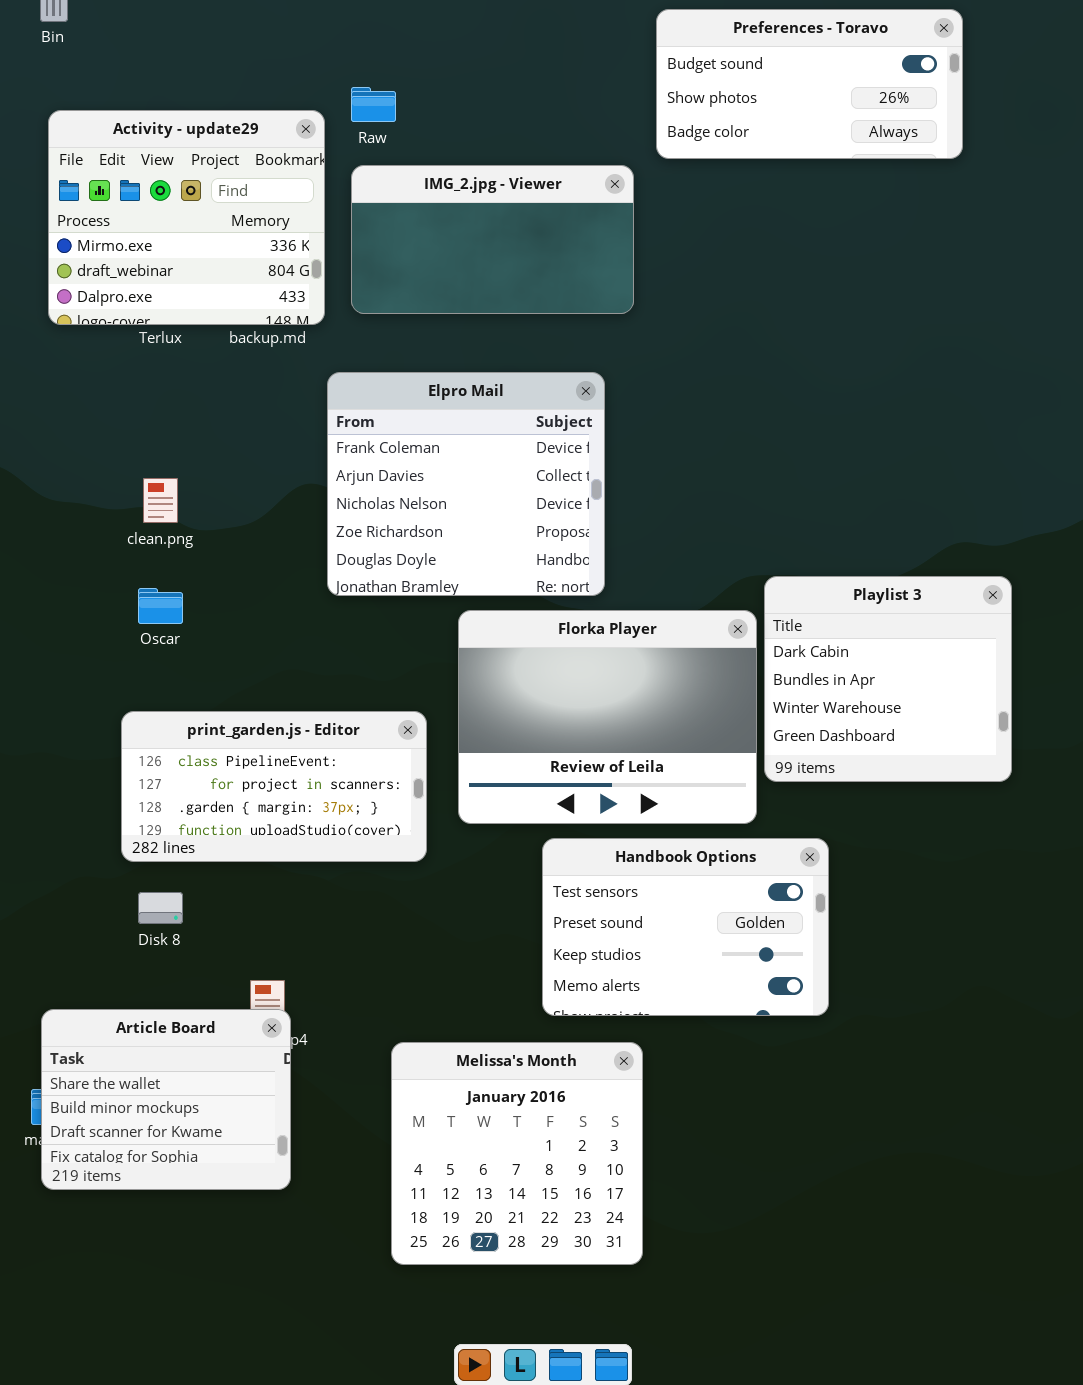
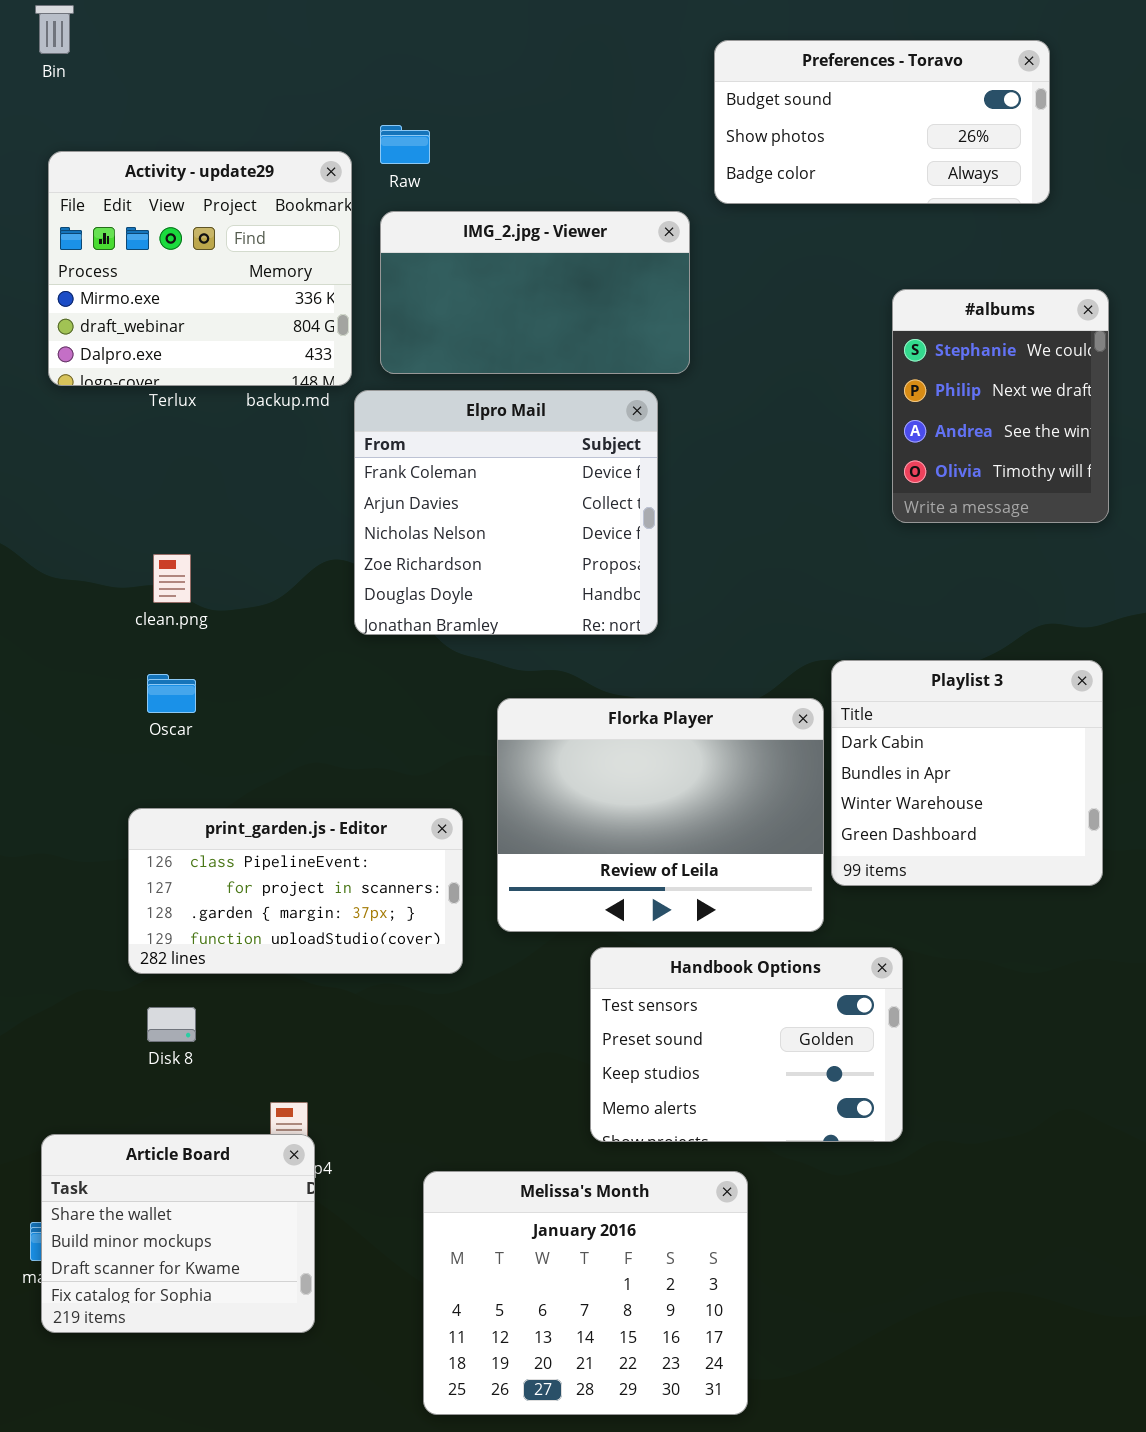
#albums: none -> [892,289,1109,523], opened
Elpro Mail: [327,372,605,596] -> [354,390,658,635], moved
Melissa's Month: [391,1042,643,1265] -> [423,1171,748,1415], resized

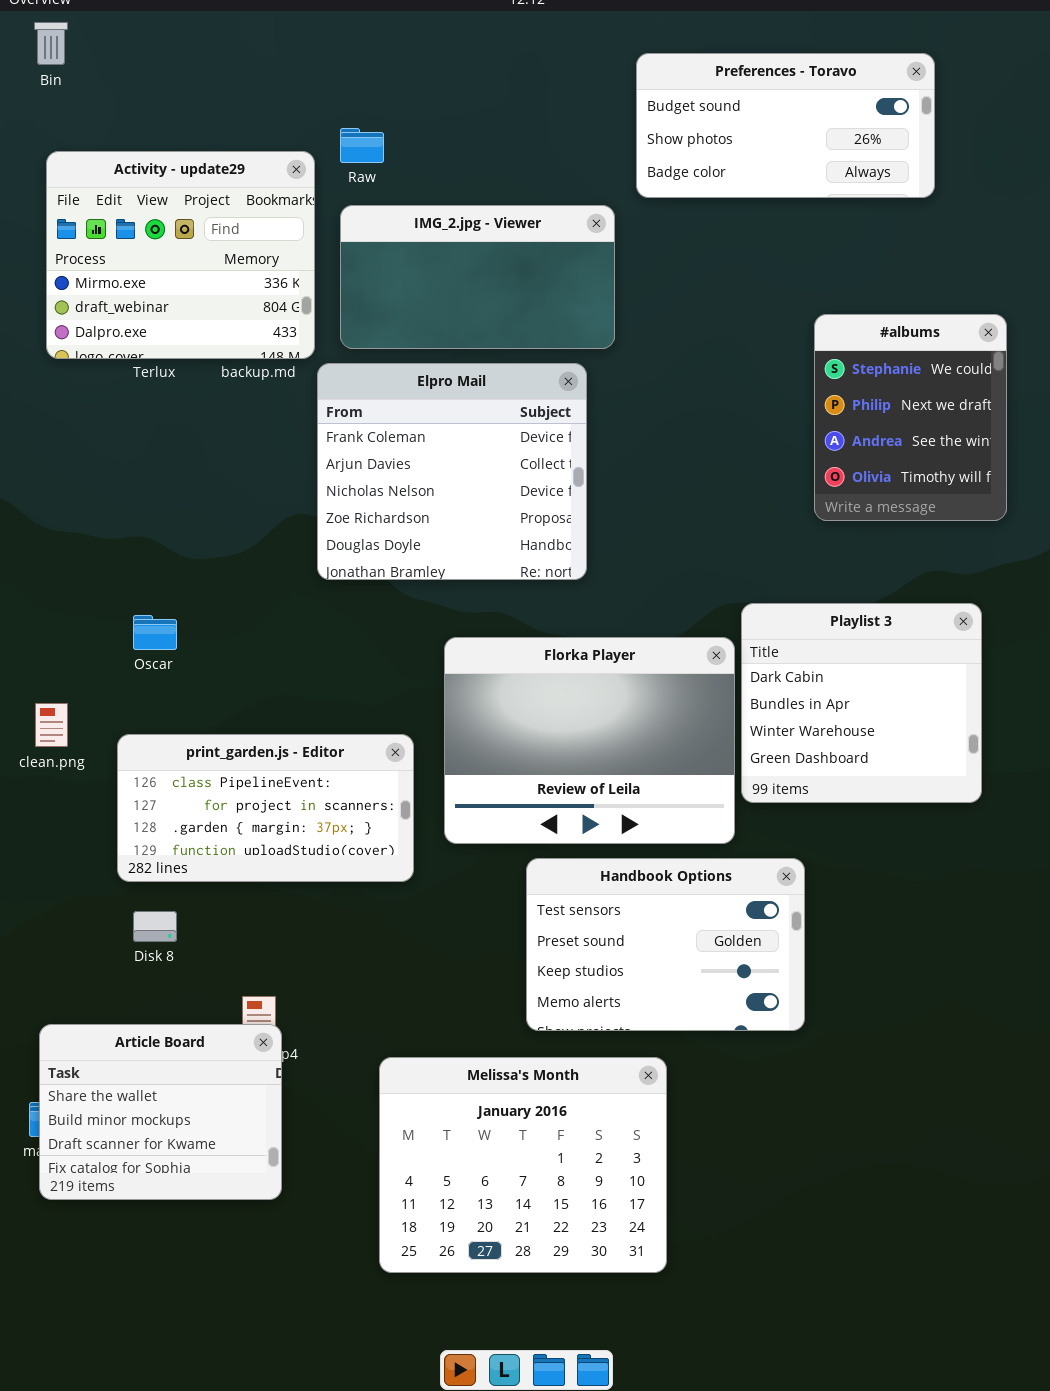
#albums: [892,289,1109,523] -> [814,314,1007,521], moved
clean.png: [153,554,191,603] -> [35,703,68,747], moved

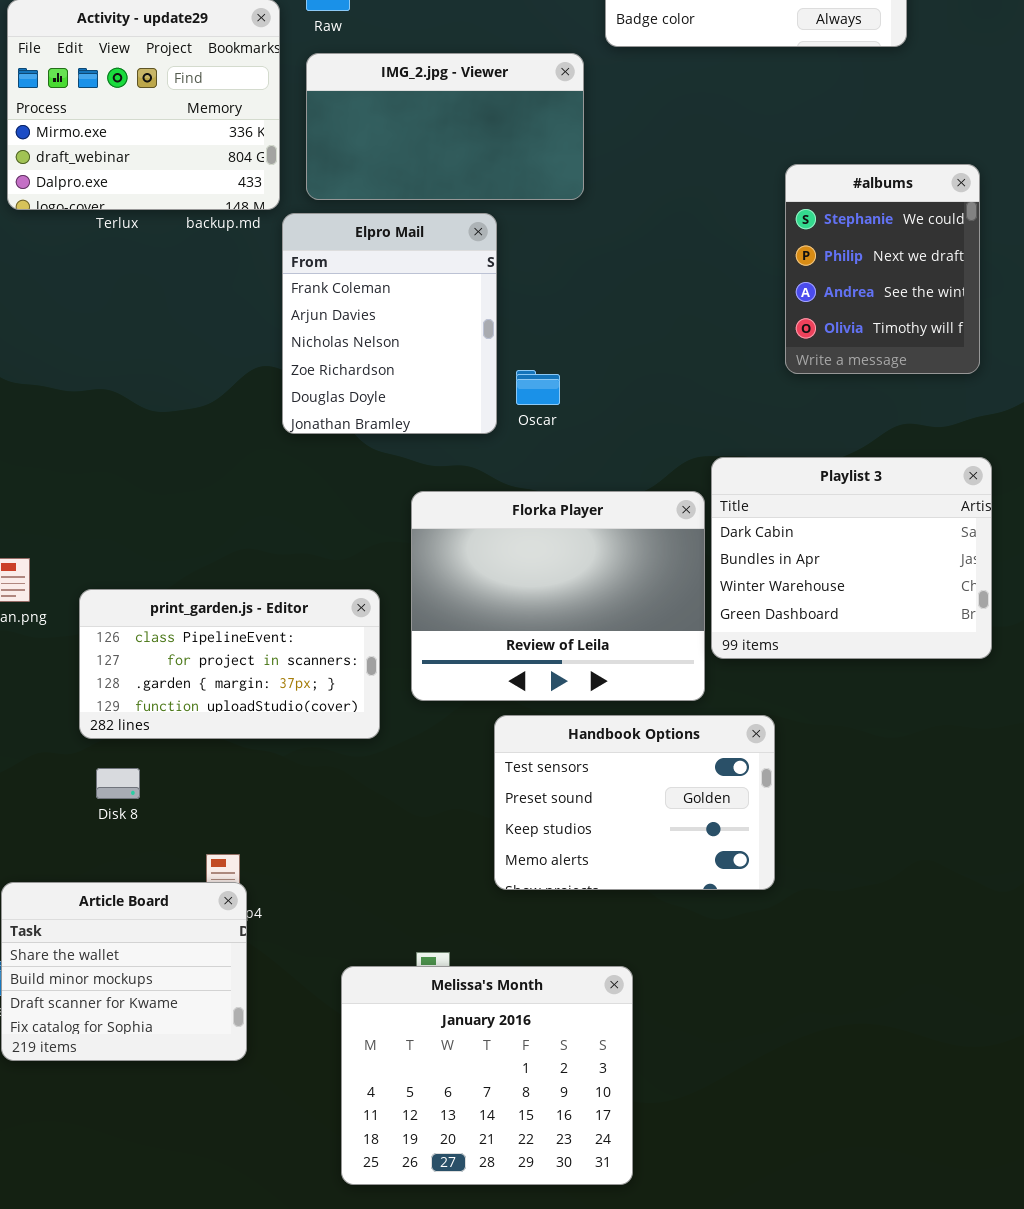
Elpro Mail: [317,363,587,580] -> [282,213,497,434], resized
Playlist 3: [741,603,982,803] -> [711,457,992,659], resized
Oscar: [133,615,177,650] -> [516,370,560,405], moved
Melissa's Month: [379,1057,667,1273] -> [341,966,633,1185], moved

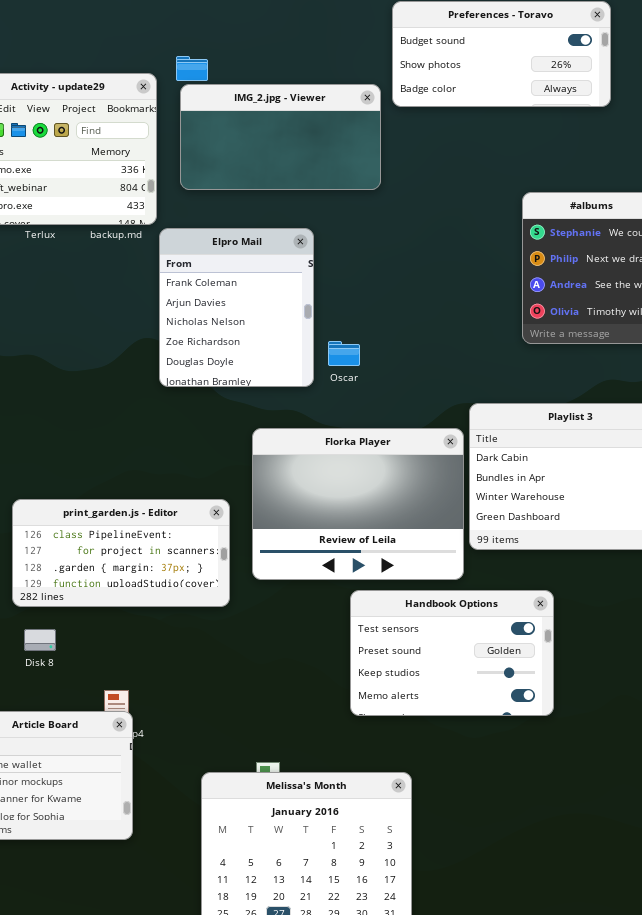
IMG_2.jpg - Viewer: [306,53,584,200] -> [180,84,381,190], moved
Handbook Options: [494,715,775,890] -> [350,590,554,716], moved

